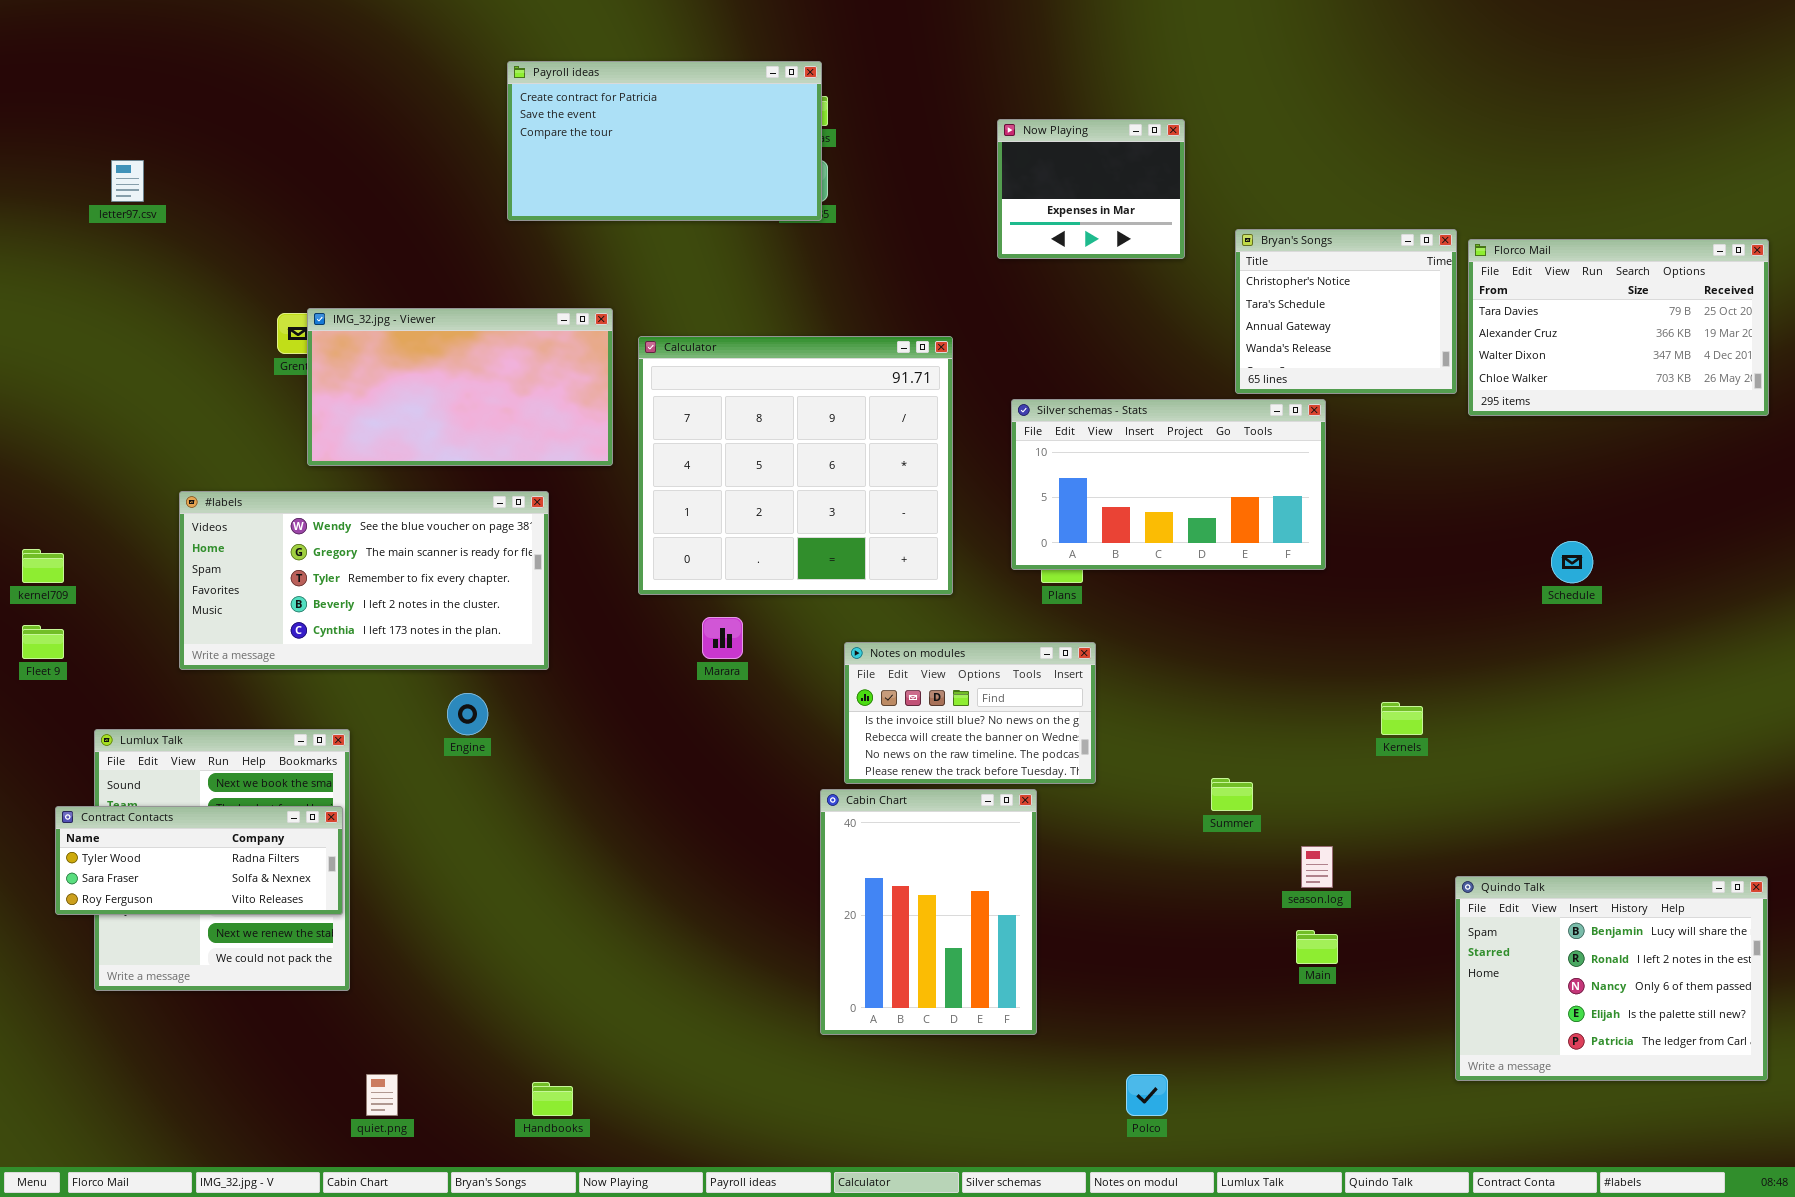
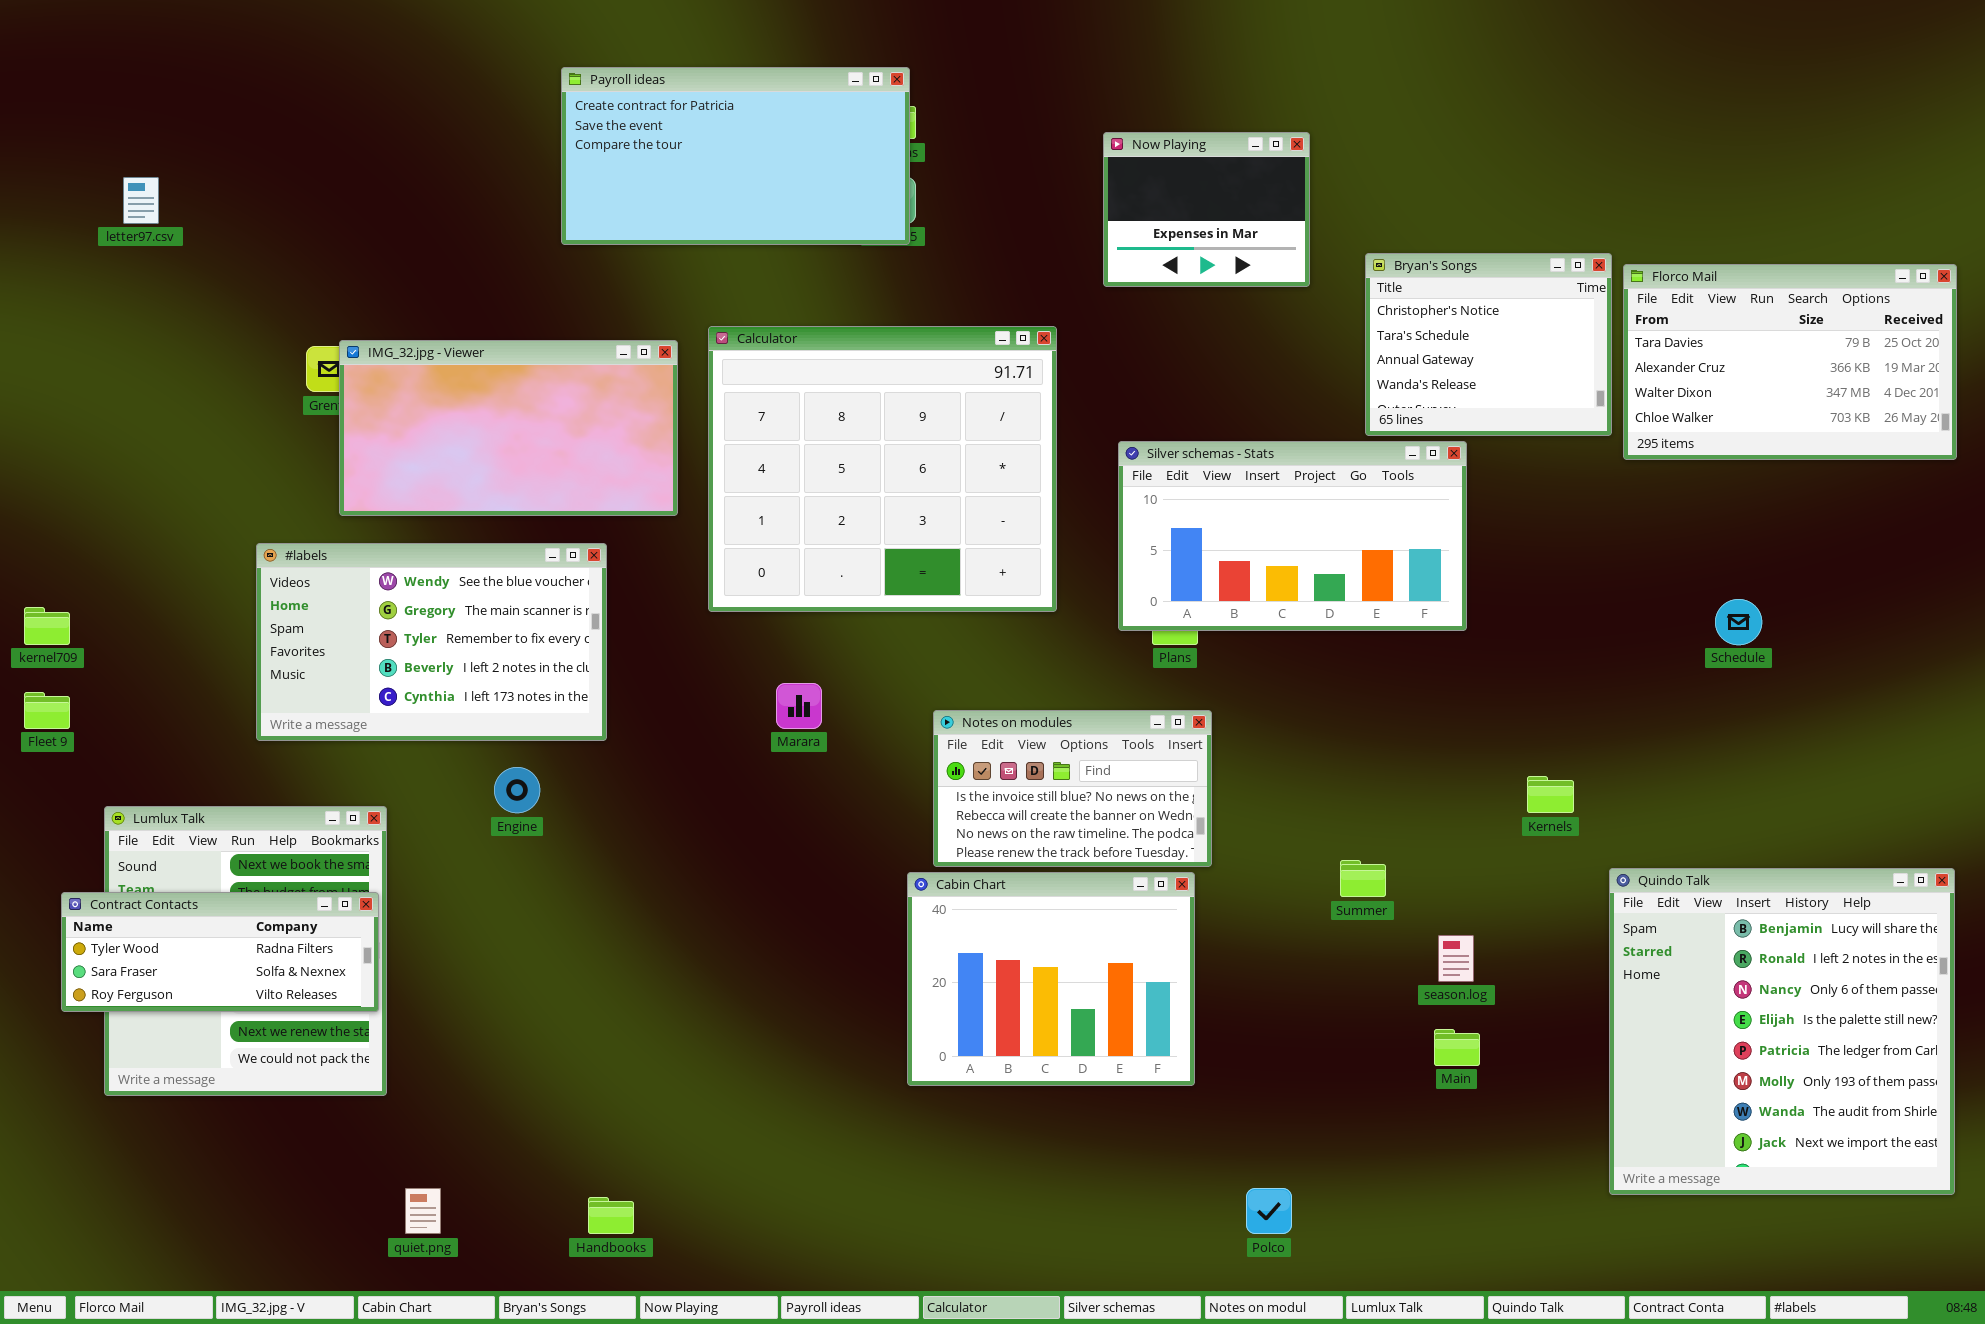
Calculator: [638,336,953,595] -> [708,326,1057,612], moved
#labels: [179,491,549,670] -> [256,543,607,741], resized
Cabin Chart: [820,789,1037,1035] -> [907,872,1195,1086], resized
Quindo Talk: [1455,876,1768,1081] -> [1609,868,1955,1195], resized

